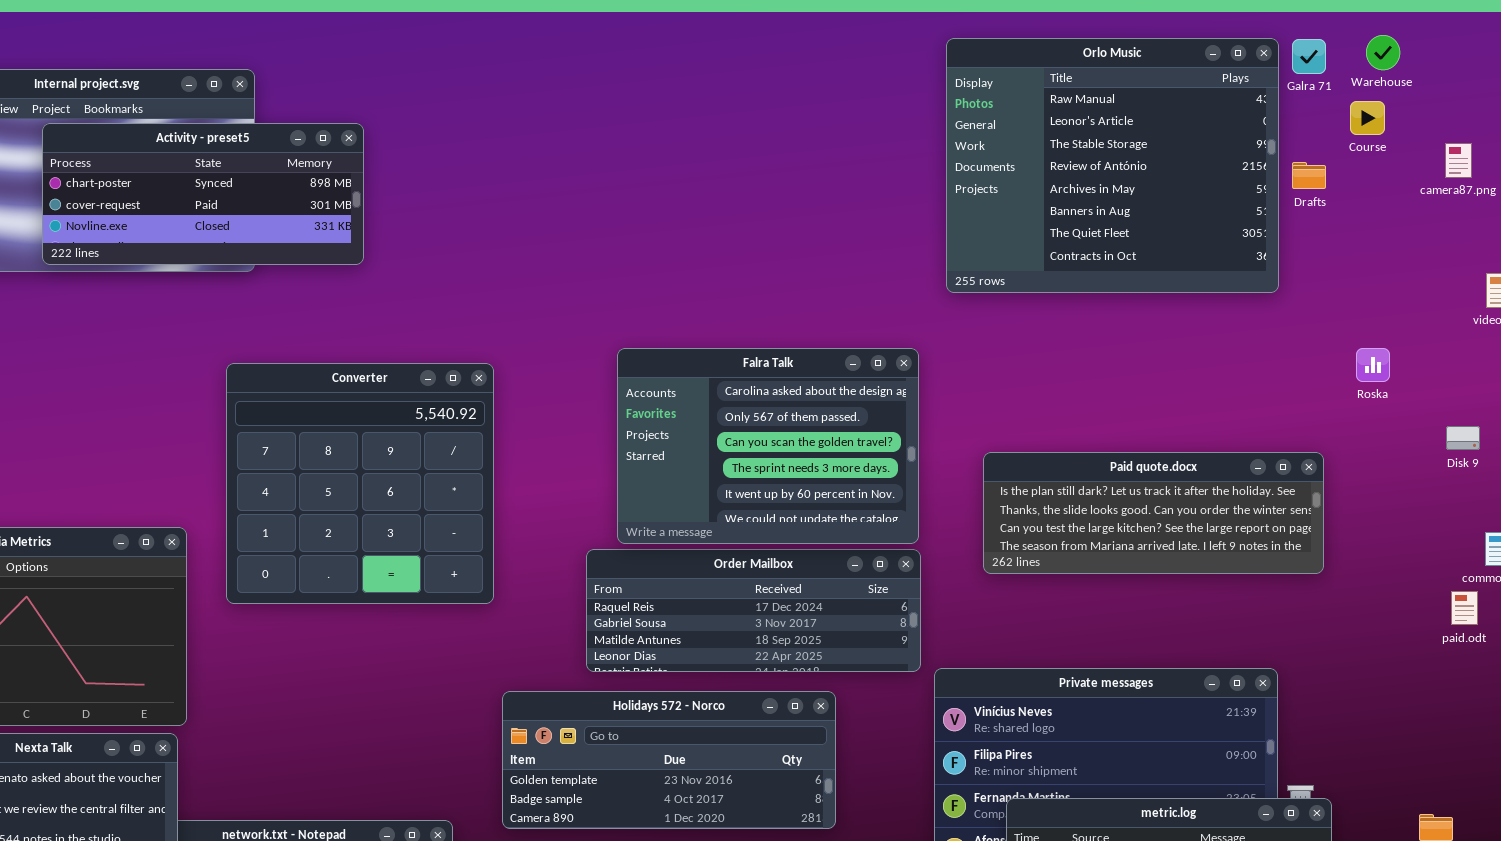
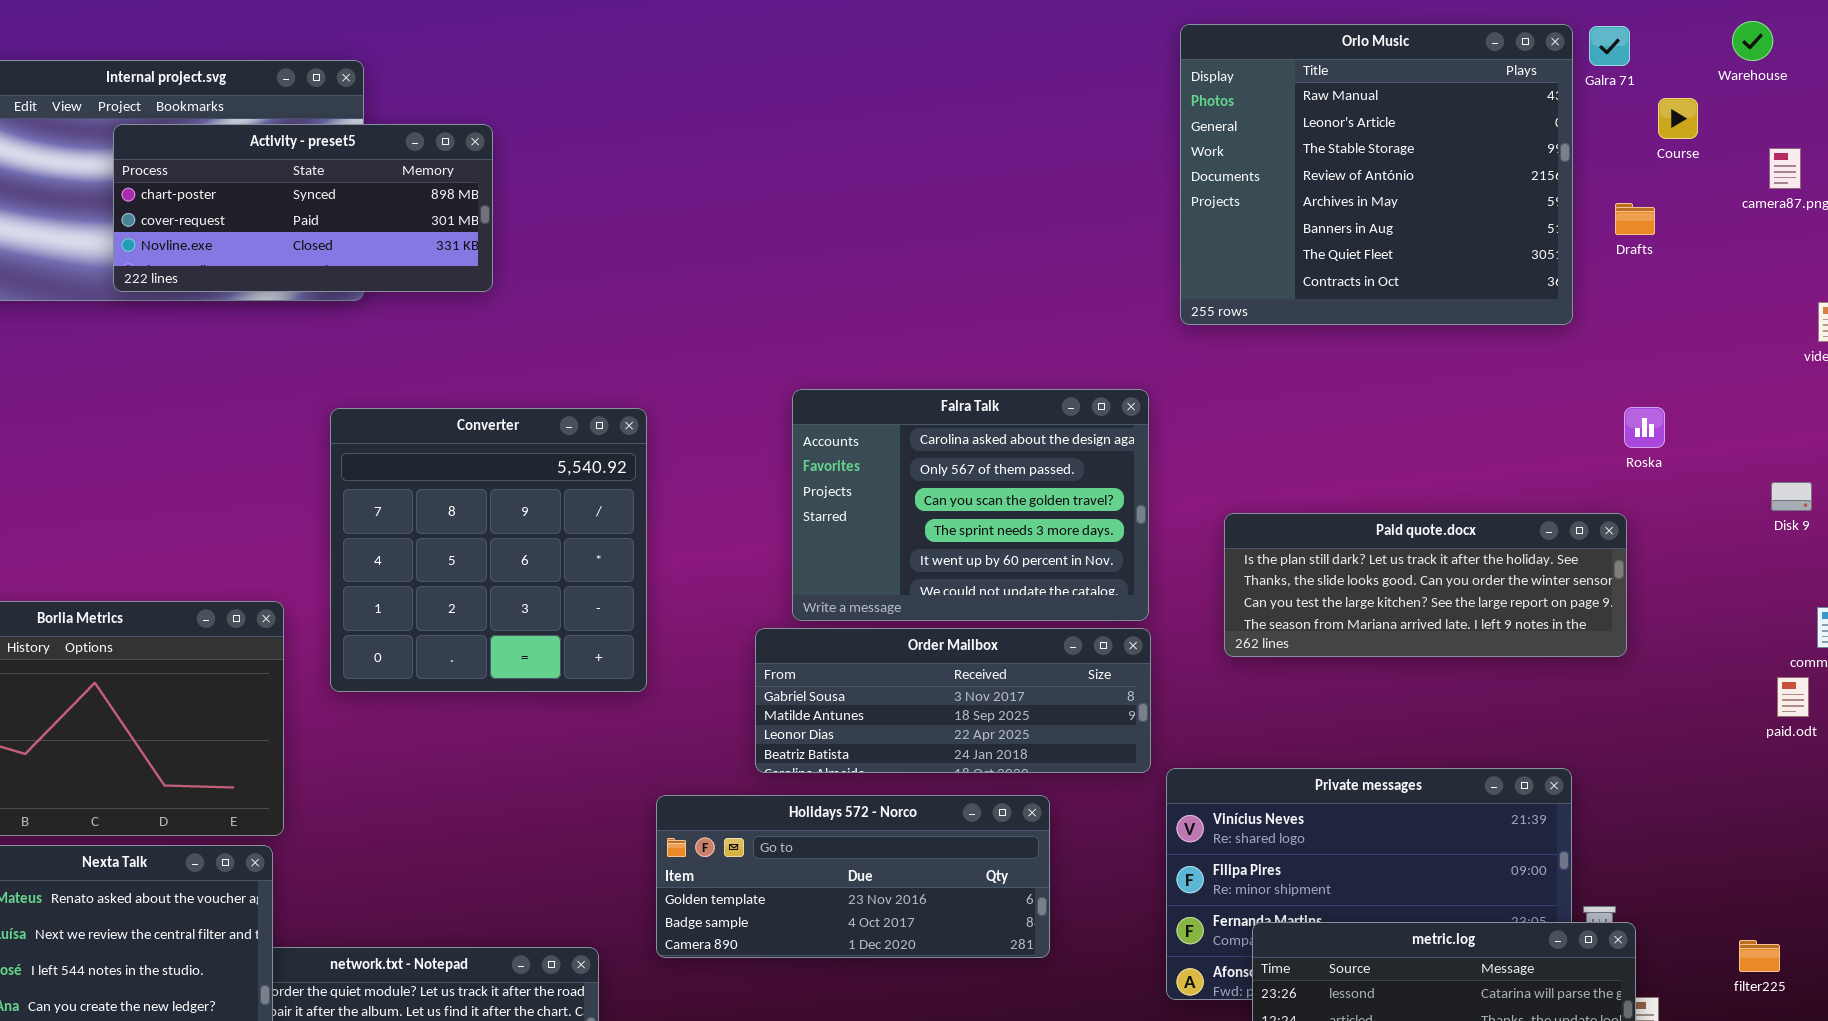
Warehouse: [1366,35,1400,70] -> [1732,21,1773,61], moved
Drafts: [1292,162,1326,189] -> [1615,203,1655,235], moved
Roska: [1356,348,1390,382] -> [1624,407,1665,448], moved
Order Mailbox: [586,549,921,672] -> [755,628,1151,773], scrolled down 1 row

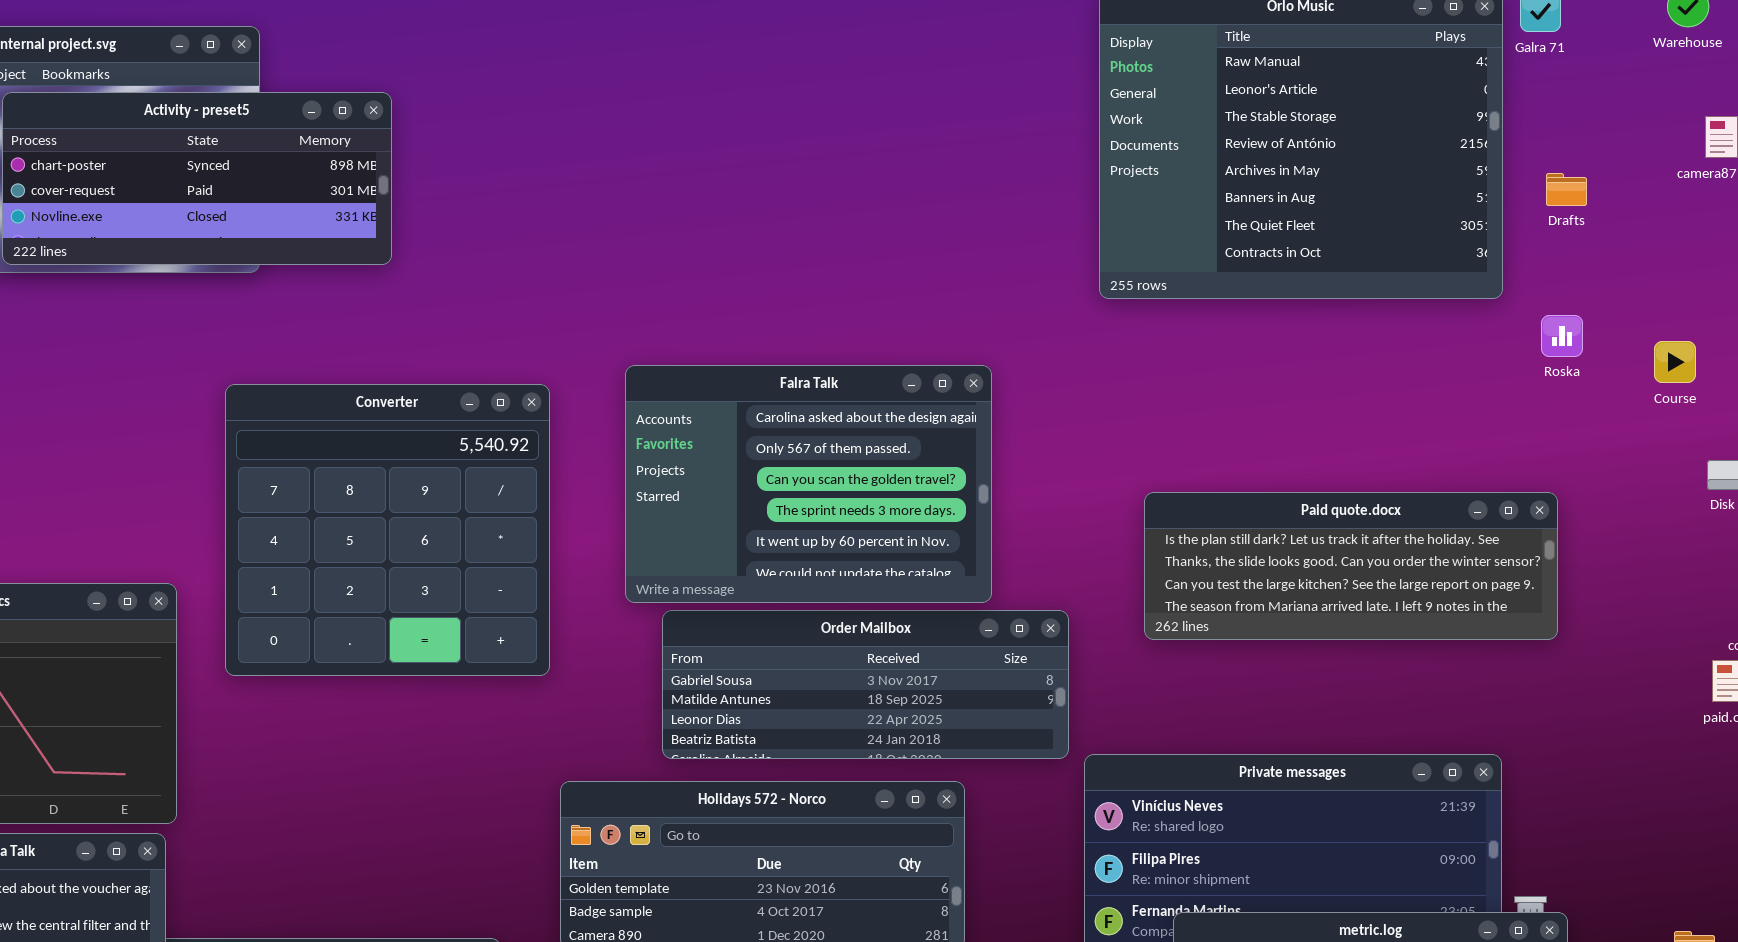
Course: [1658,98,1698,139] -> [1654,341,1696,383], moved
Falra Talk: [792,389,1149,621] -> [625,365,992,603], moved
Roska: [1624,407,1665,448] -> [1541,315,1583,357], moved

